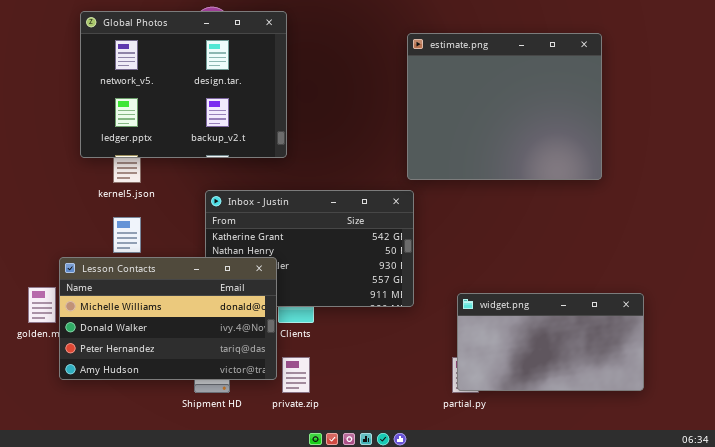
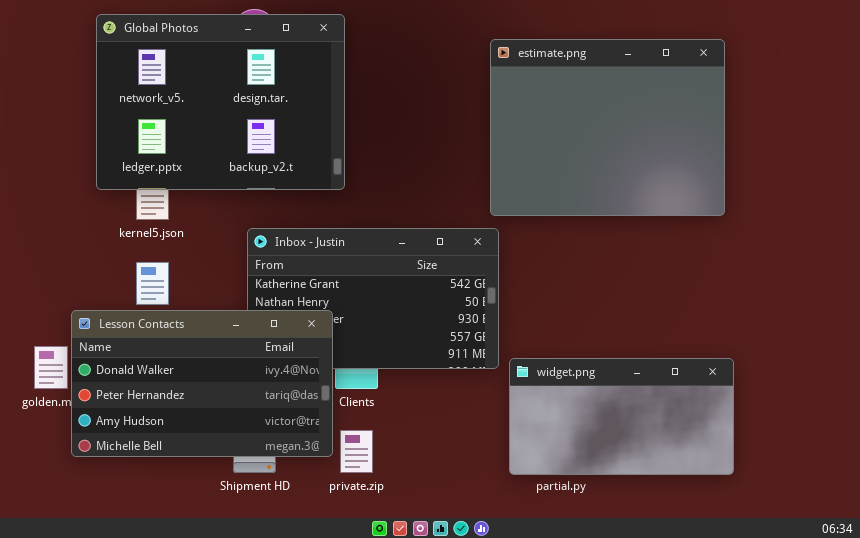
Lesson Contacts: [59,257,277,380] -> [71,310,333,457], scrolled down 1 row
widget.png: [457,293,644,391] -> [509,358,734,475], moved

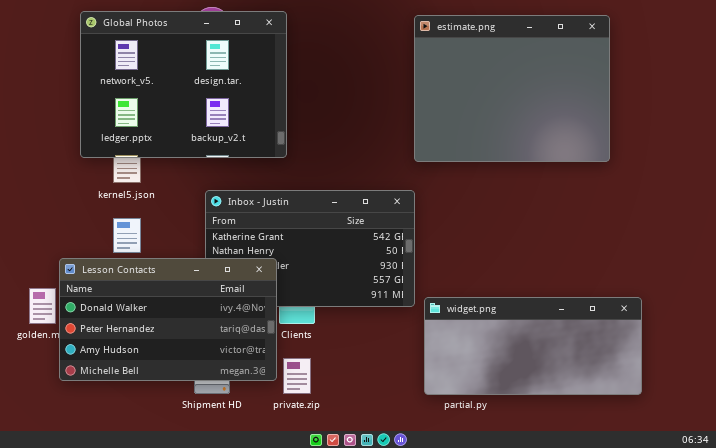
estimate.png: [490,39,725,216] -> [414,15,610,162], moved
widget.png: [509,358,734,475] -> [424,297,642,395], resized

